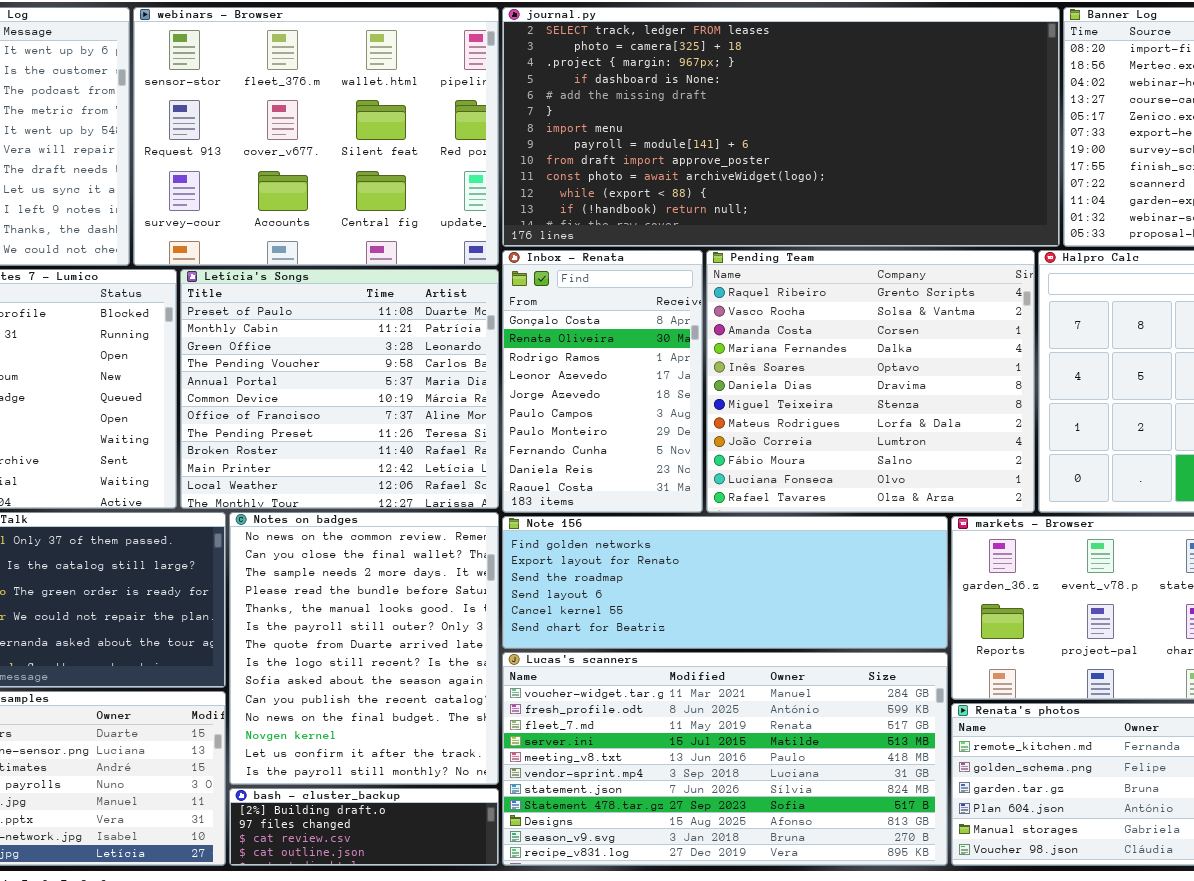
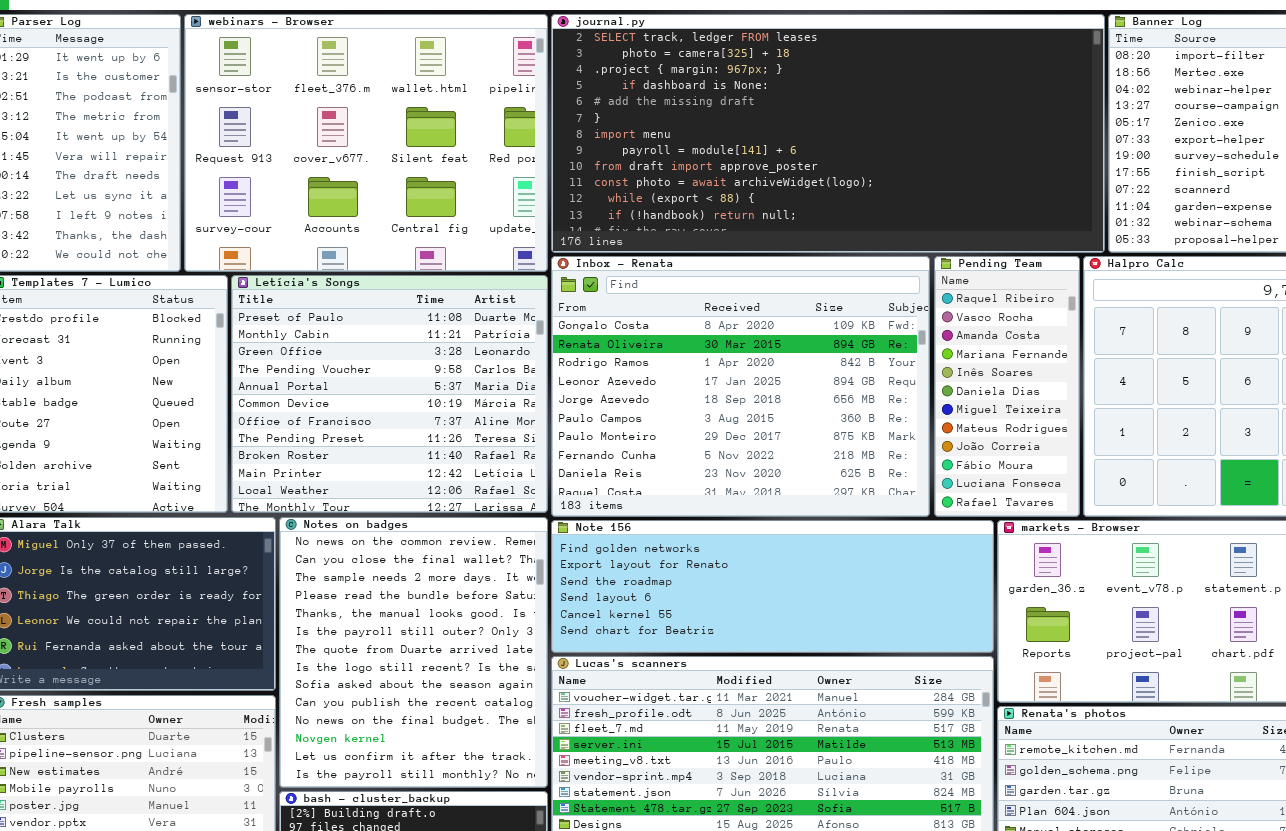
Inbox - Renata: [502,250,703,513] -> [551,256,930,517], resized
Pending Team: [706,250,1035,513] -> [934,256,1080,517], resized

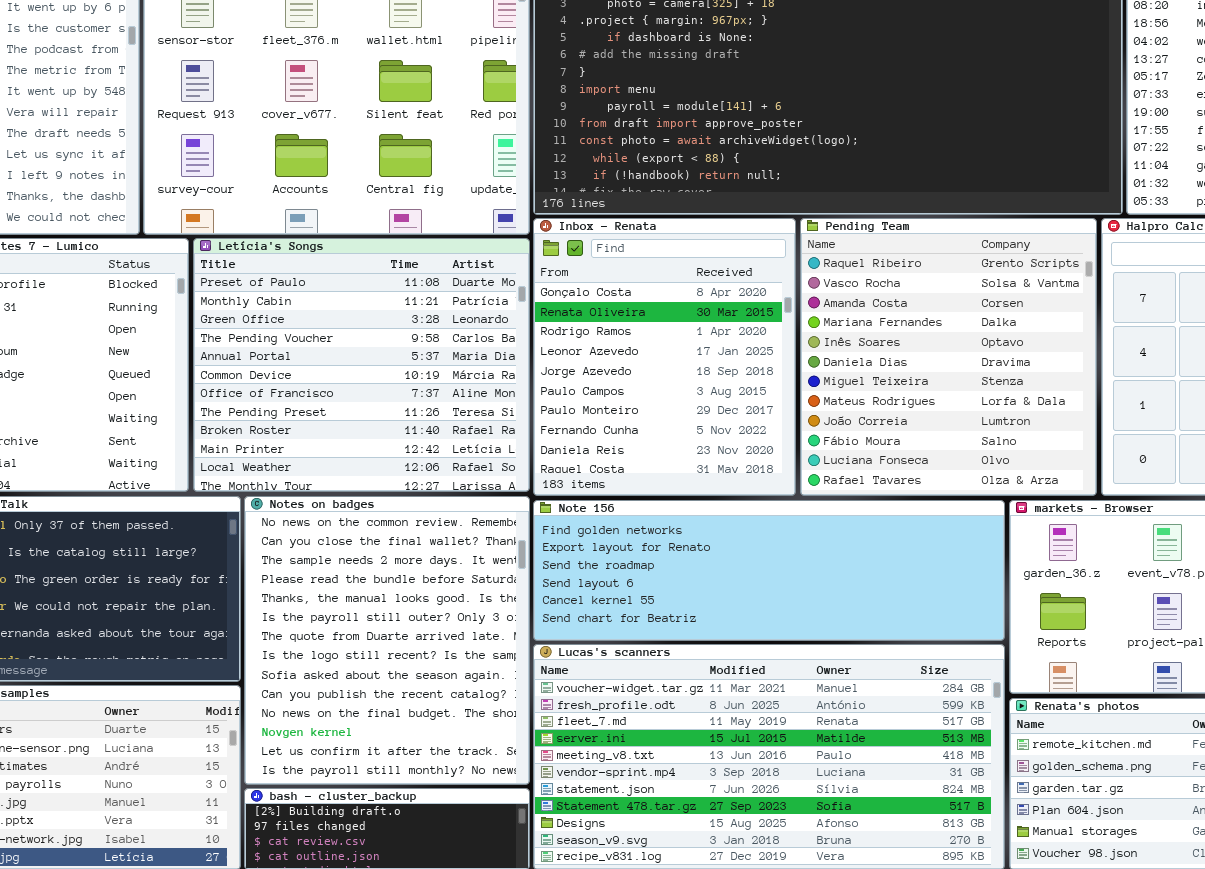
Inbox - Renata: [551,256,930,517] -> [533,218,796,496], resized
Pending Team: [934,256,1080,517] -> [800,218,1097,496], resized

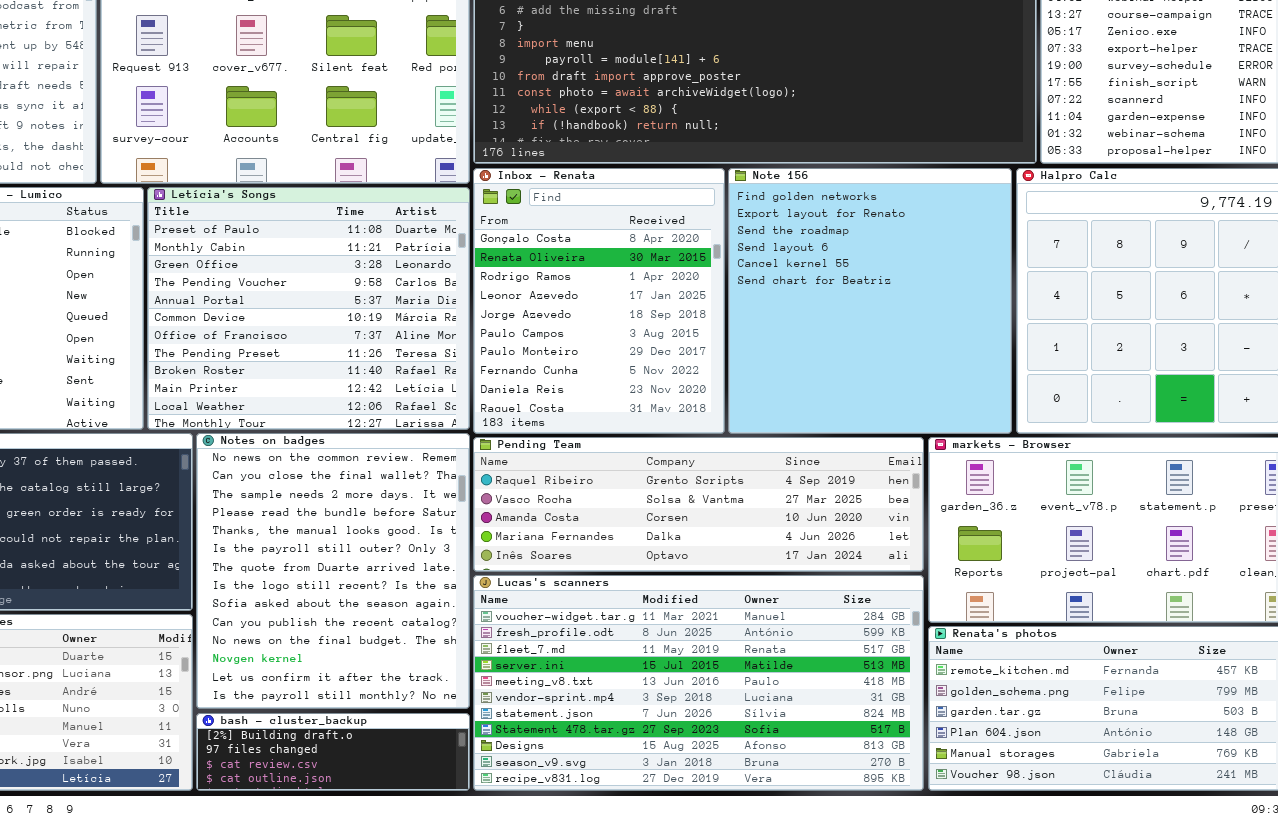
Pending Team: [800,218,1097,496] -> [473,437,924,572], moved, resized
Note 156: [533,500,1005,641] -> [728,168,1012,434], moved, resized

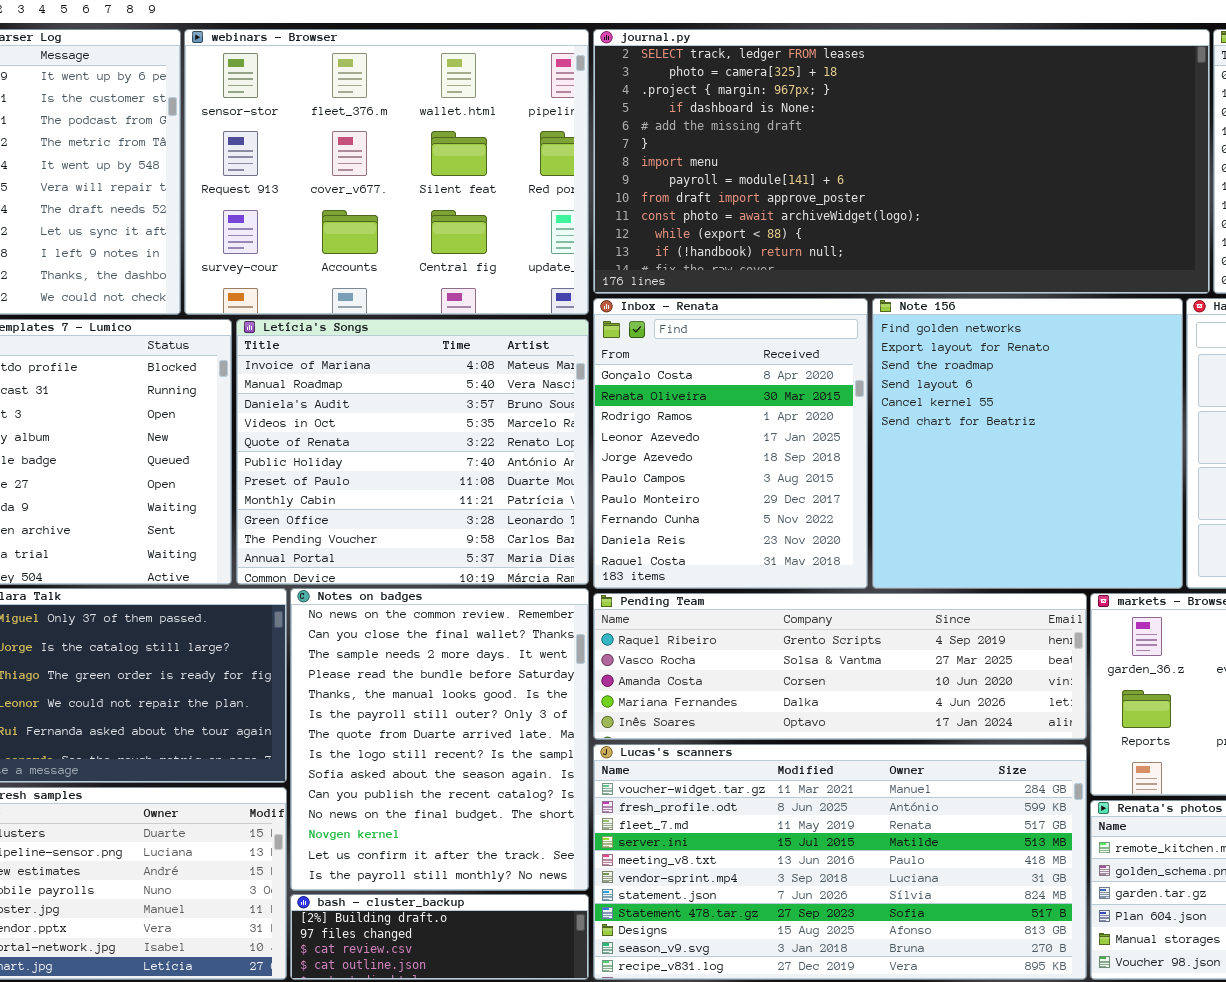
Letícia's Songs: [147,187,470,430] -> [236,319,589,585], scrolled up 6 rows

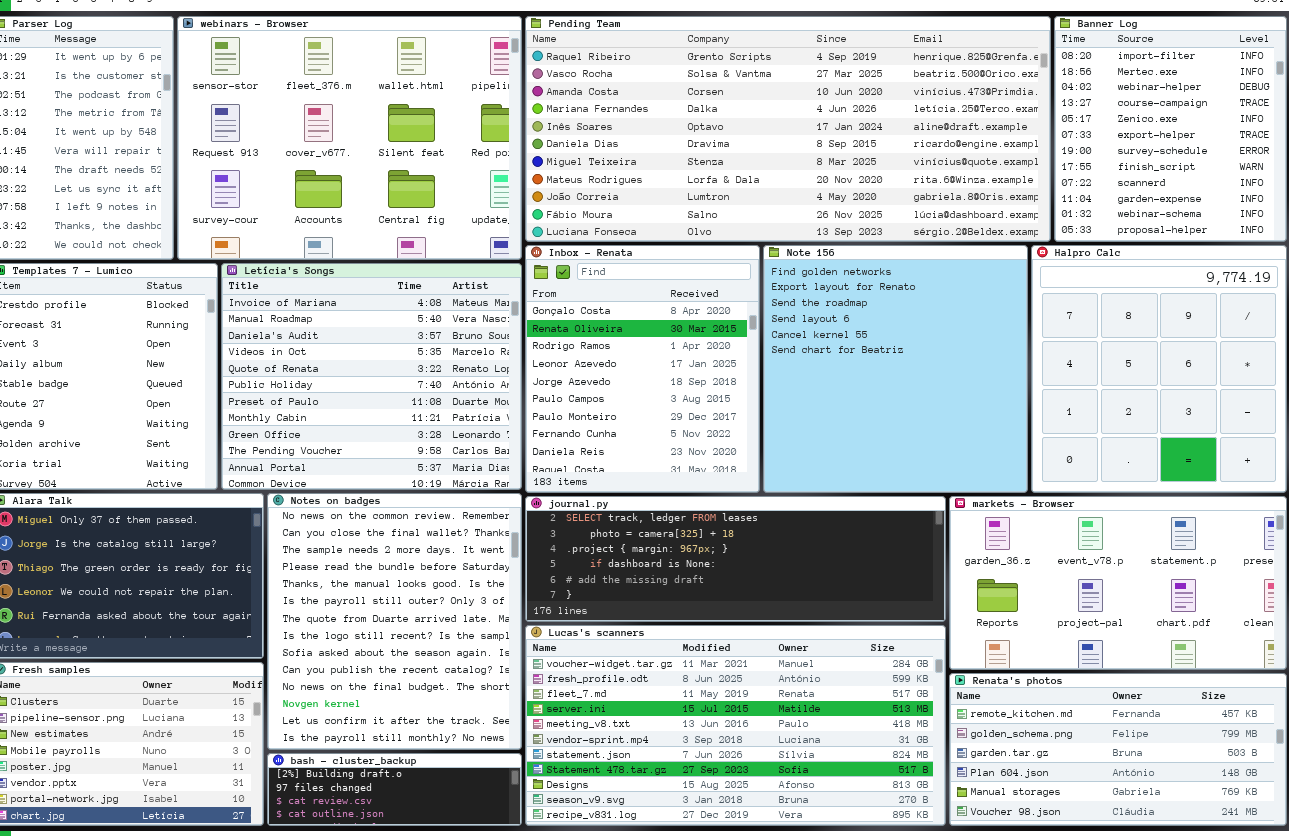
journal.py: [593,29,1210,294] -> [525,496,946,622], moved, resized
Pending Team: [593,593,1087,740] -> [525,16,1051,242], moved, resized

